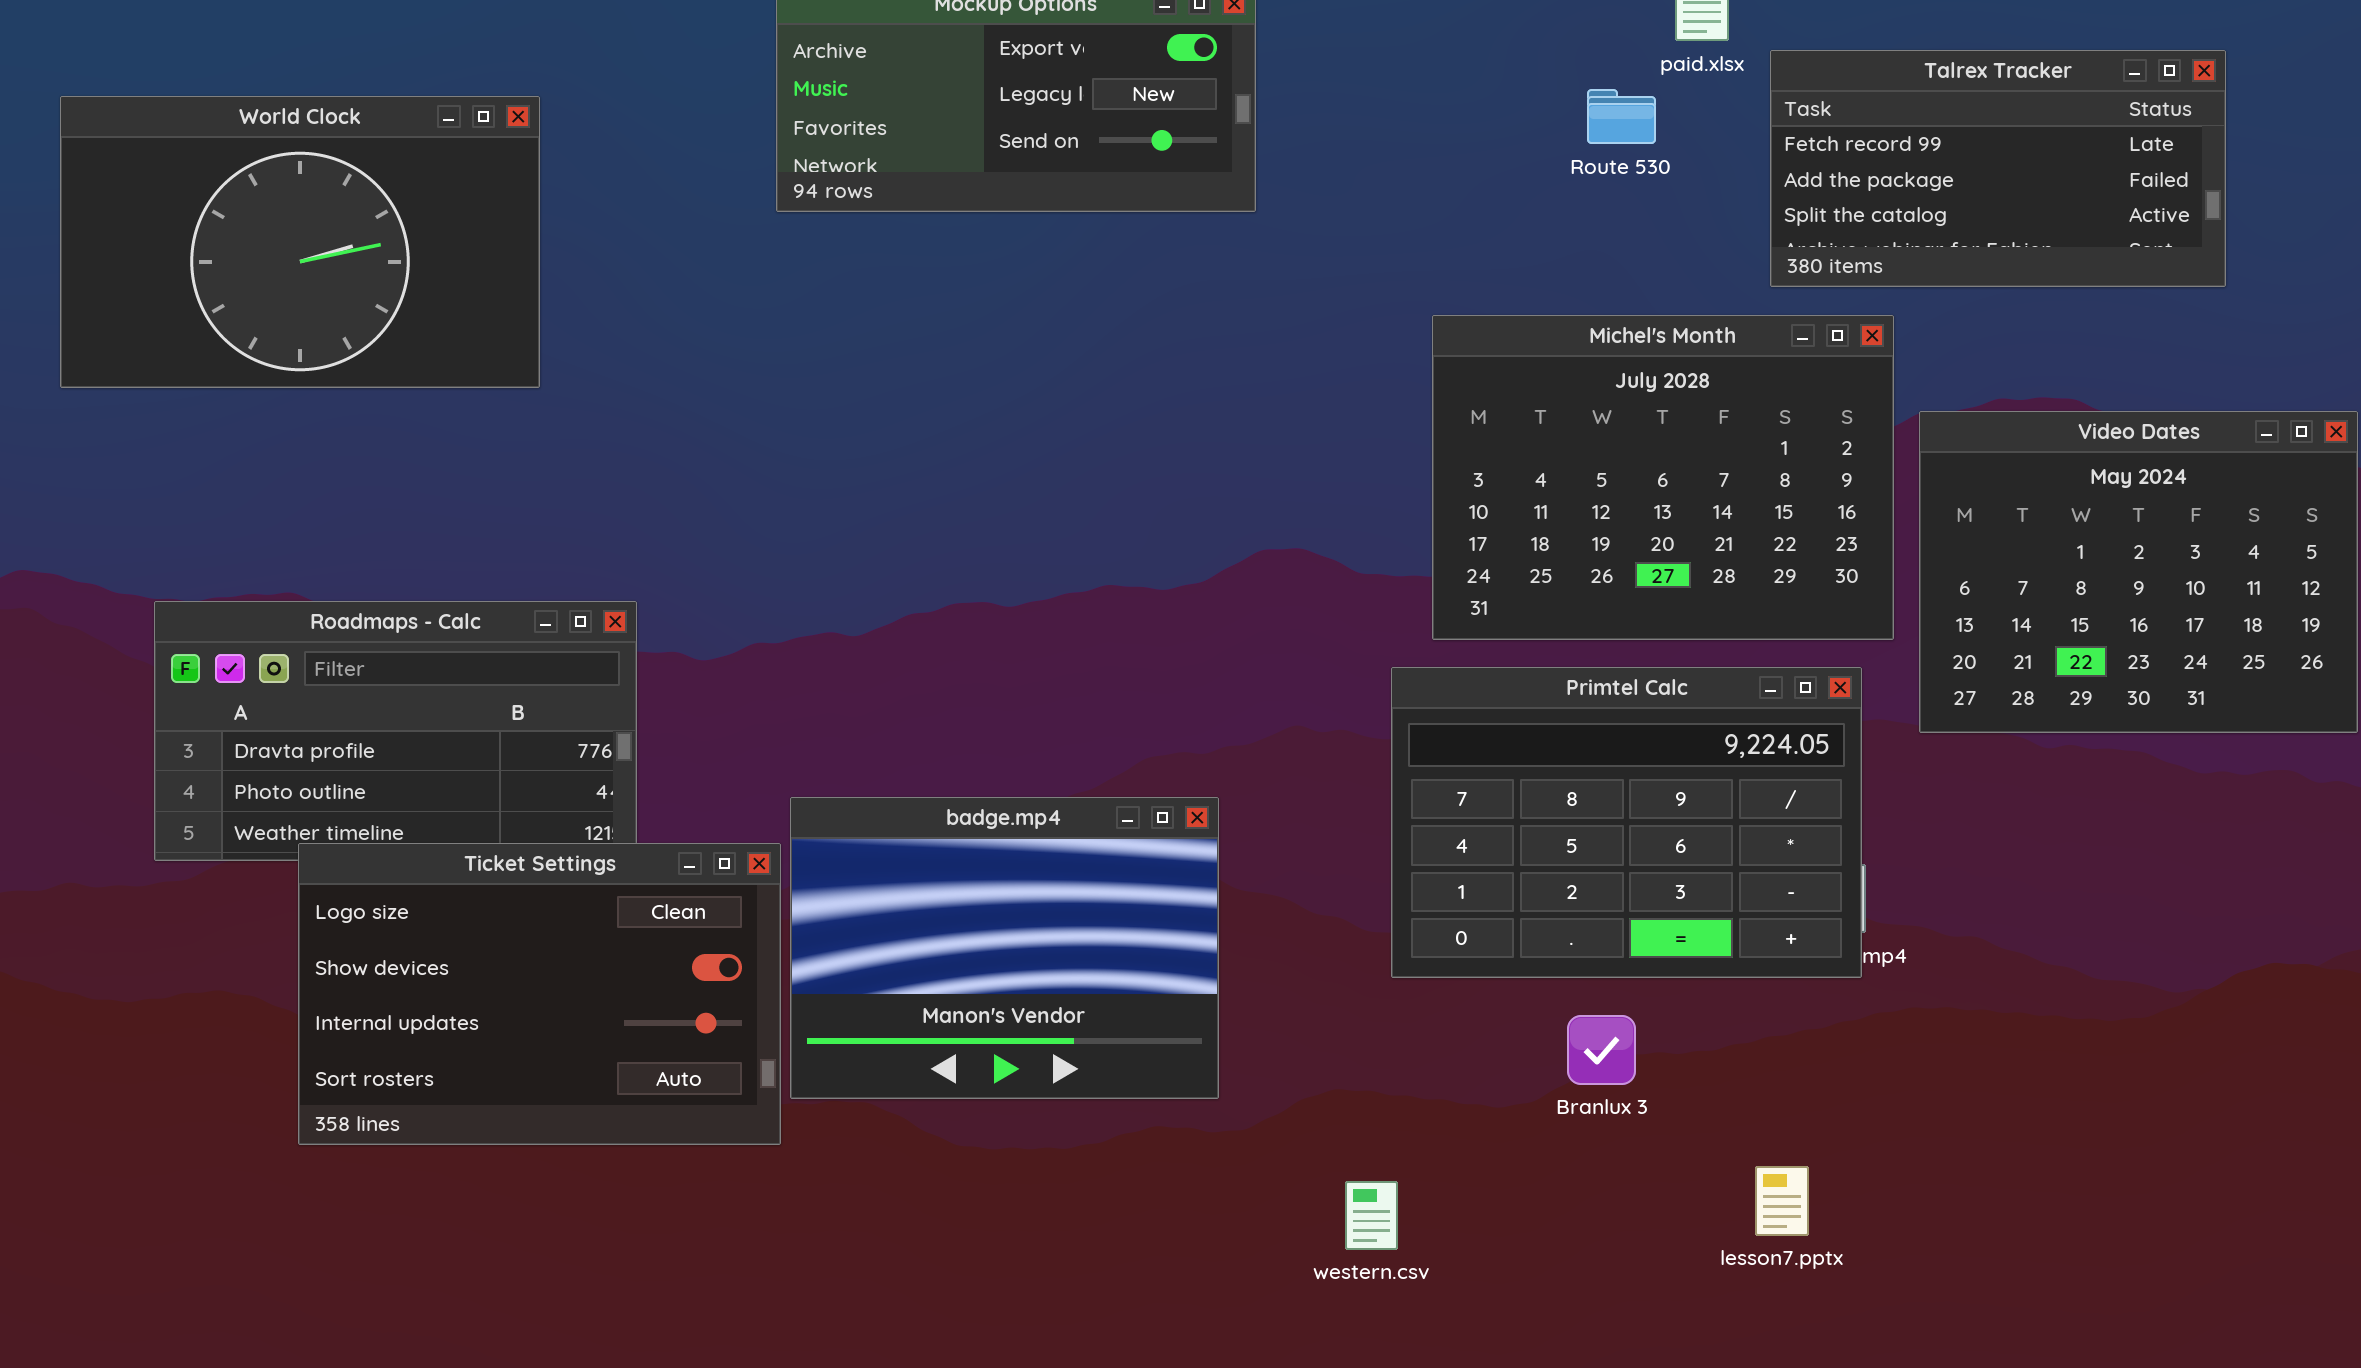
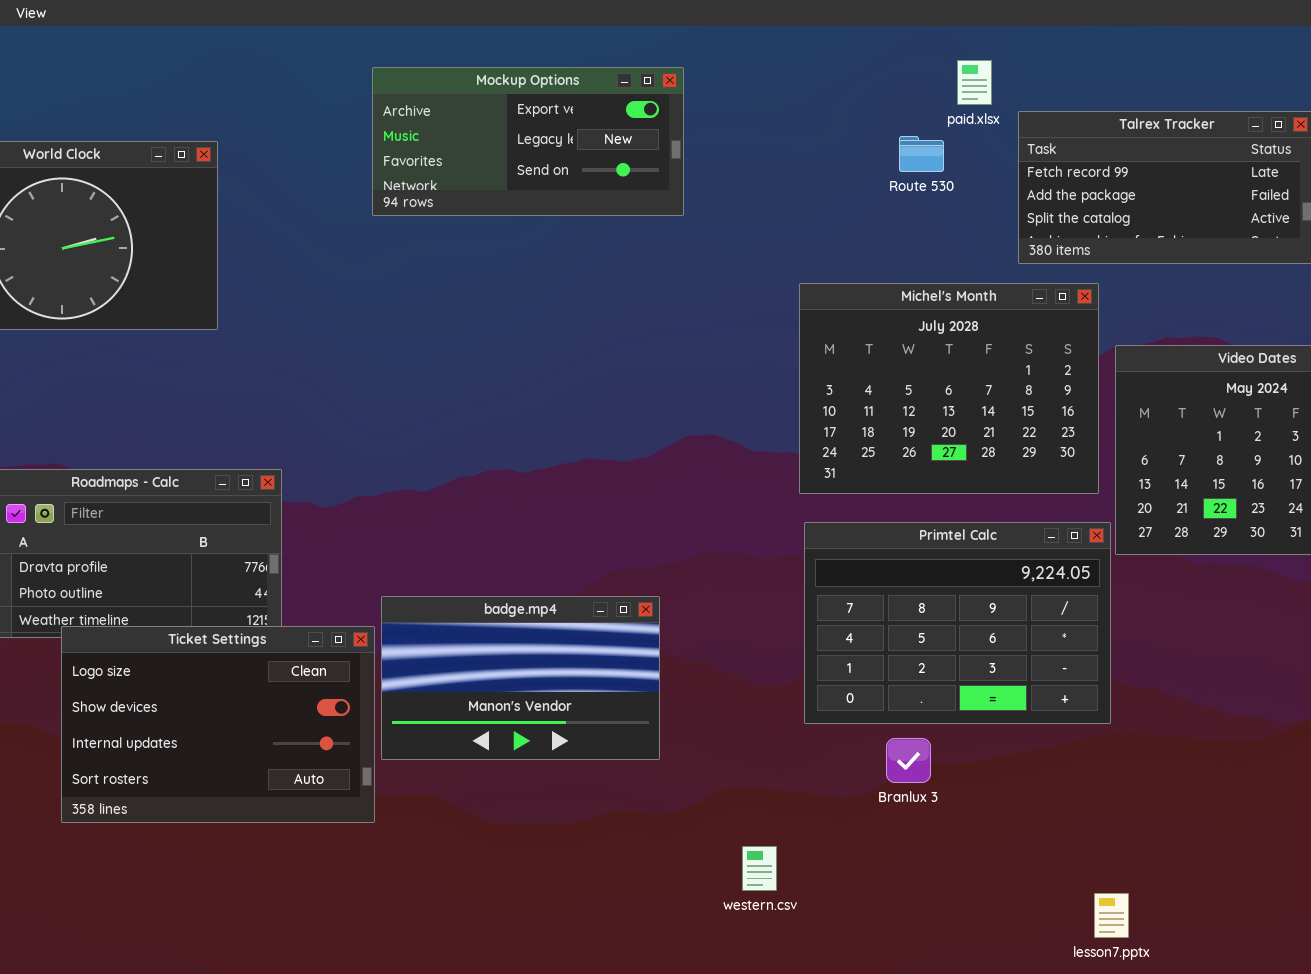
Primtel Calc: [1391,667,1862,978] -> [804,522,1111,724], moved
badge.mp4: [790,797,1219,1099] -> [381,596,660,760], resized
lesson7.pptx: [1755,1166,1809,1236] -> [1094,893,1129,938], moved

